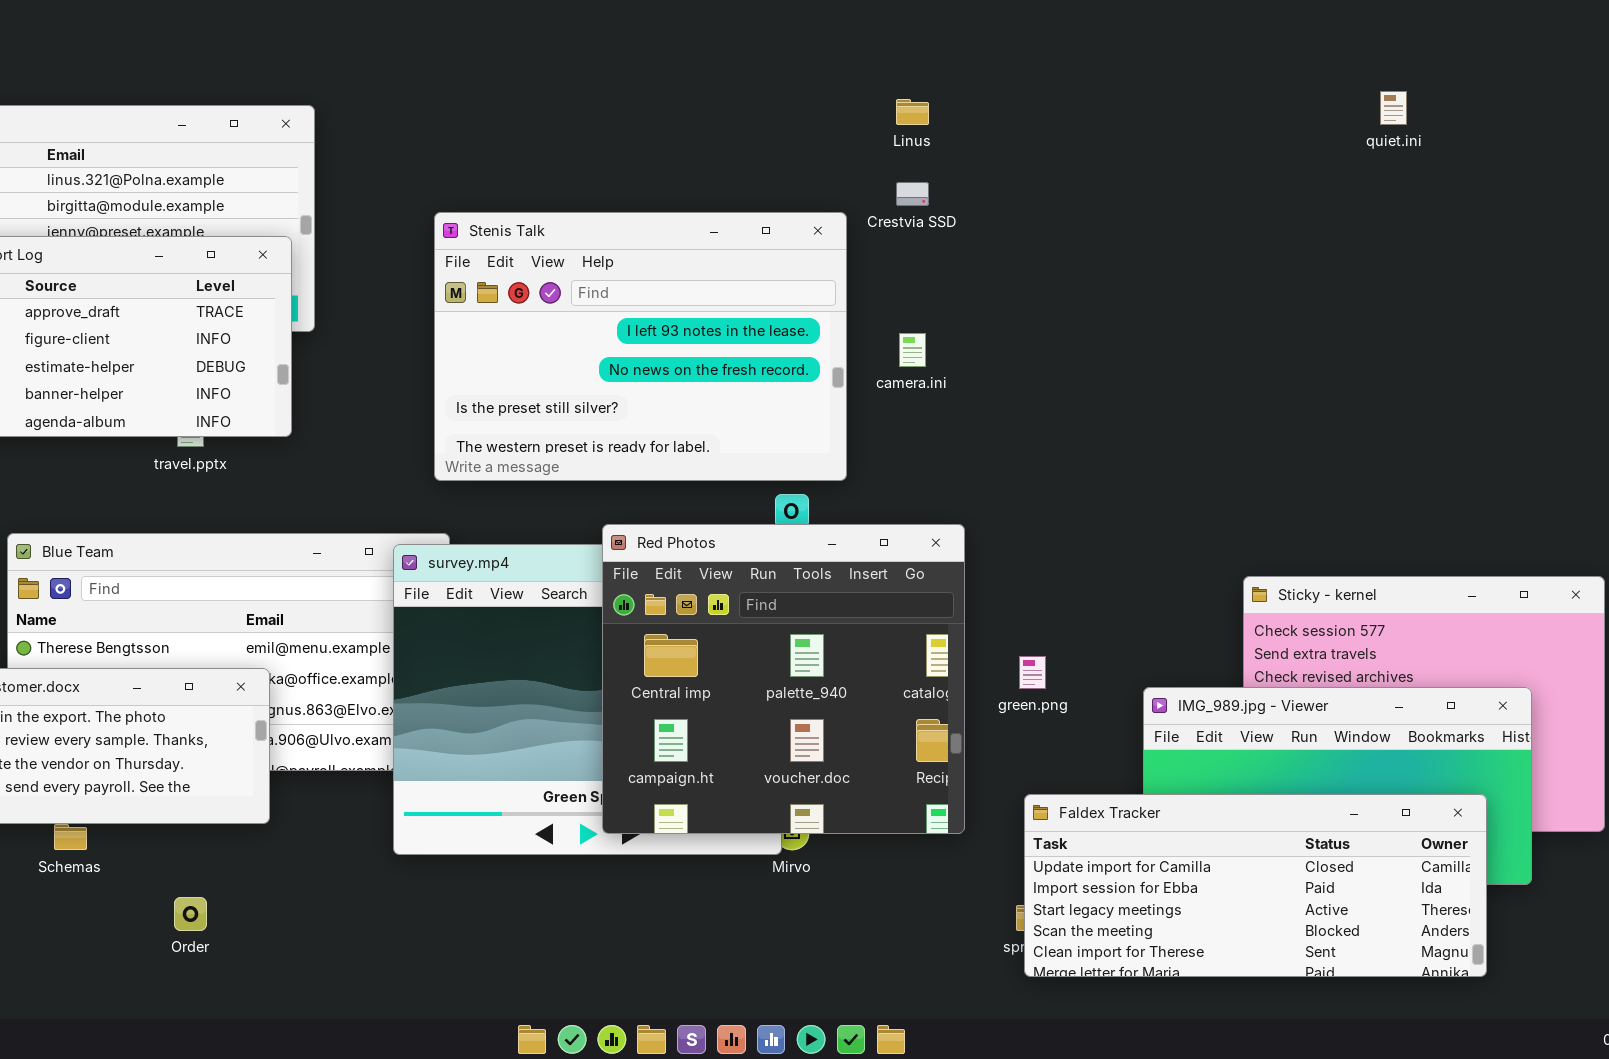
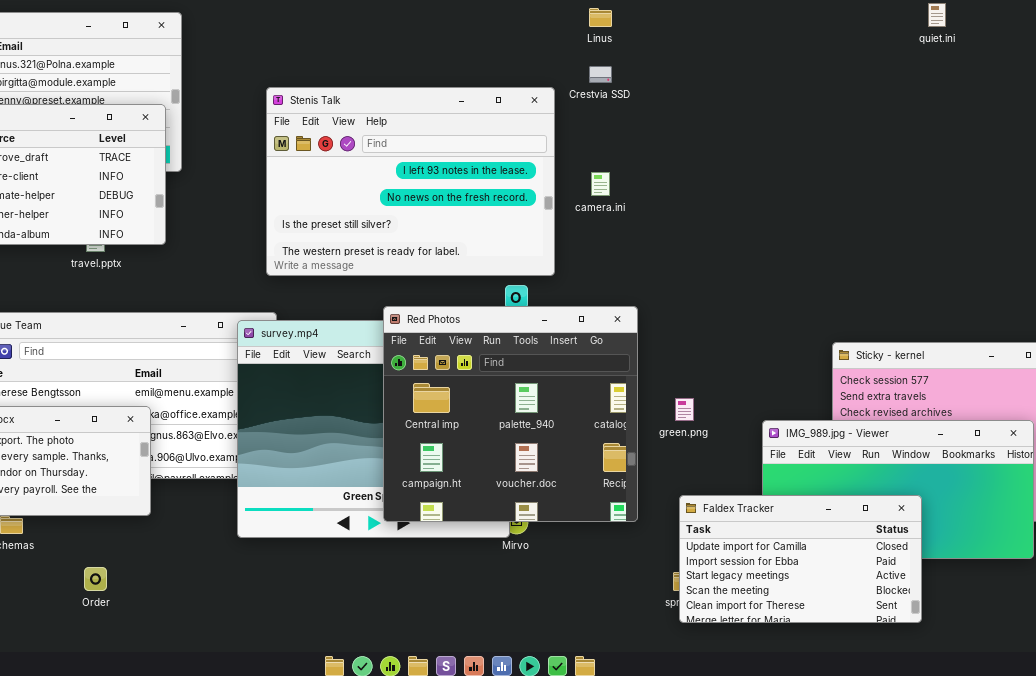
Faldex Tracker: [1024,794,1487,977] -> [679,495,922,623], resized

